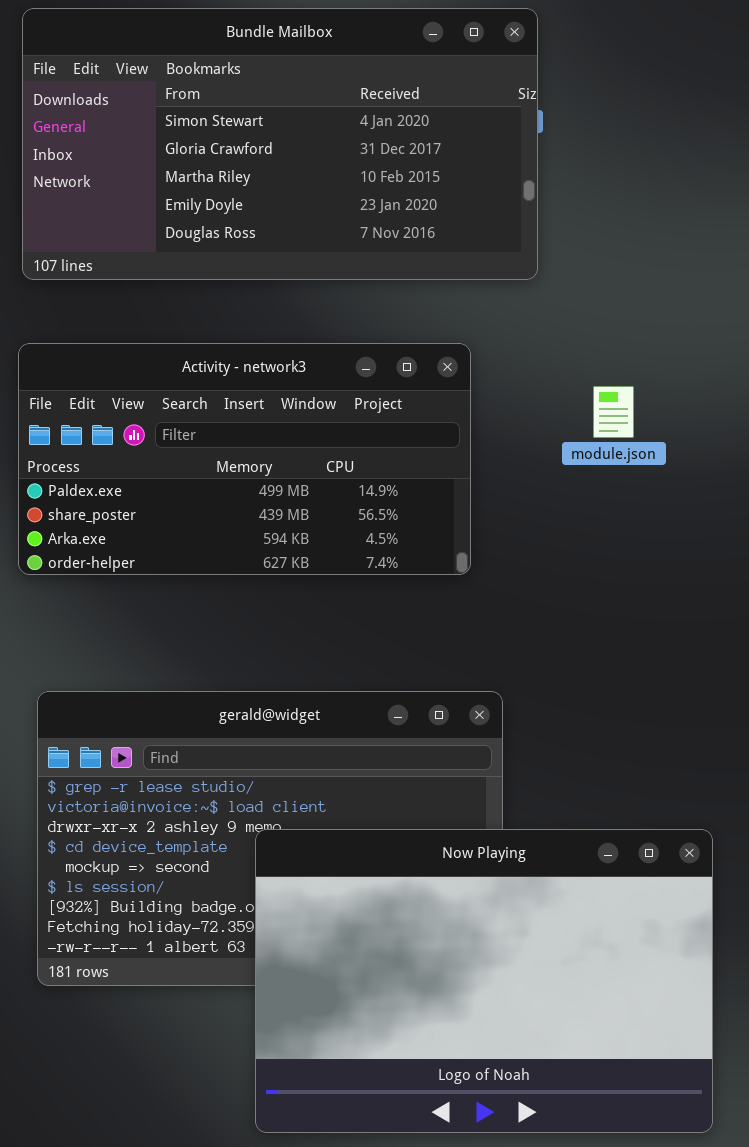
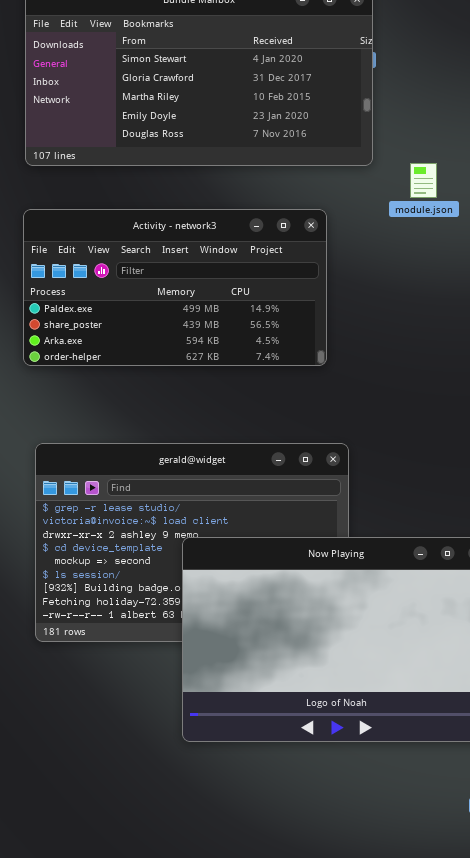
module.json: [593,386,634,438] -> [410,163,437,198], moved

